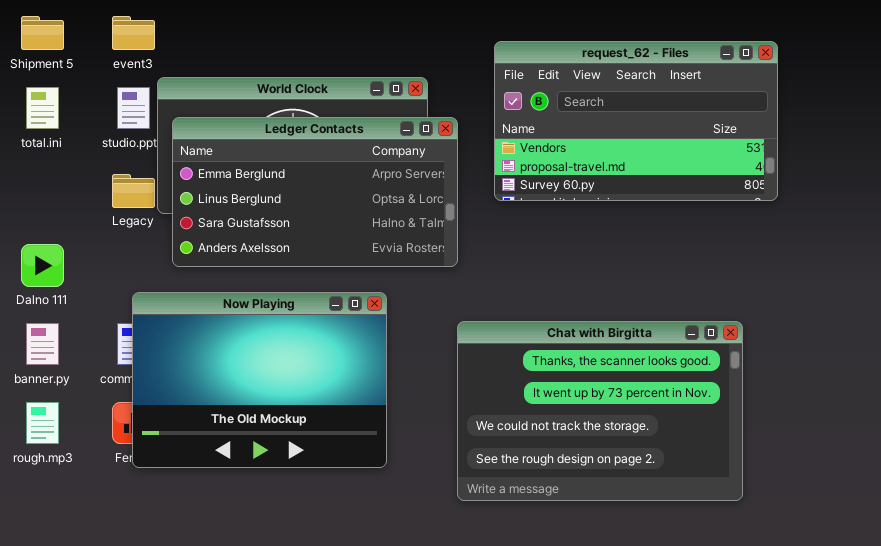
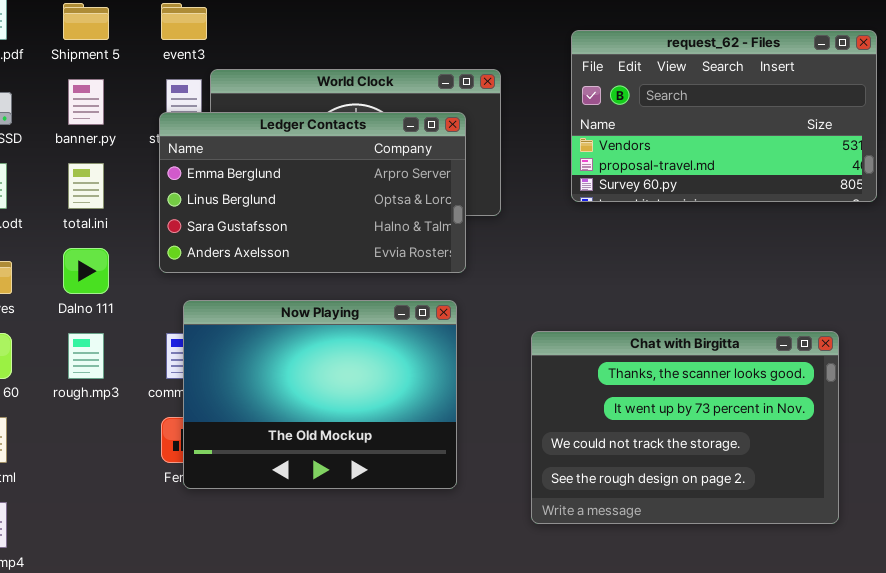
total.ini: [26,87,59,129] -> [68,163,104,209], moved
Ledger Contacts: [172,117,458,267] -> [159,112,466,273], moved
banner.py: [26,323,59,365] -> [68,79,104,125], moved
rough.mp3: [26,402,59,444] -> [68,333,104,379], moved

